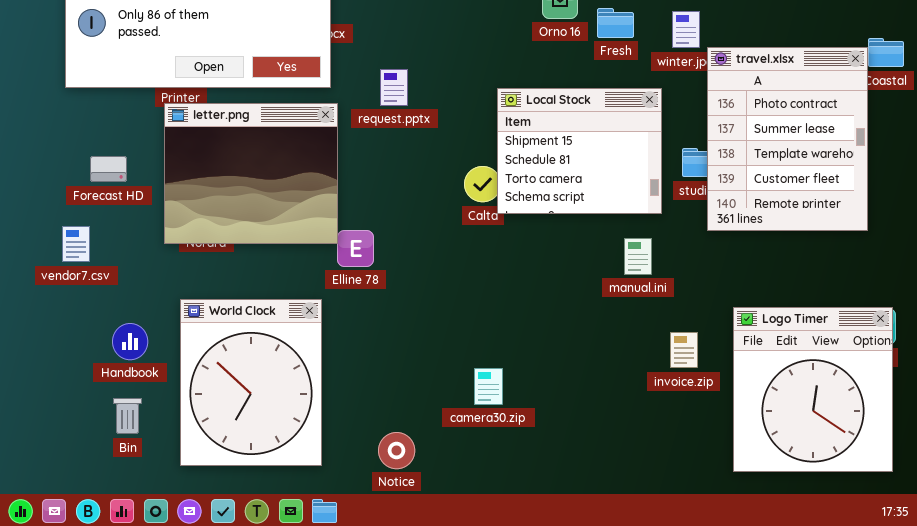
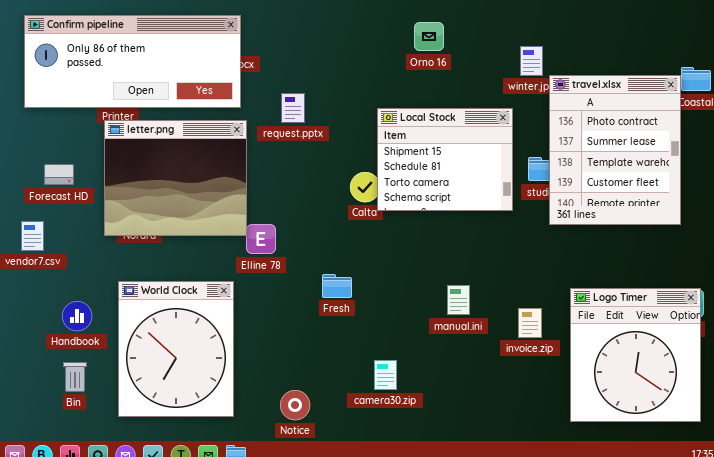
Fresh: [597,8,634,38] -> [322,274,352,298], moved
manual.ini: [624,238,652,275] -> [447,285,470,315], moved
camera30.zip: [474,368,503,405] -> [374,360,397,390], moved

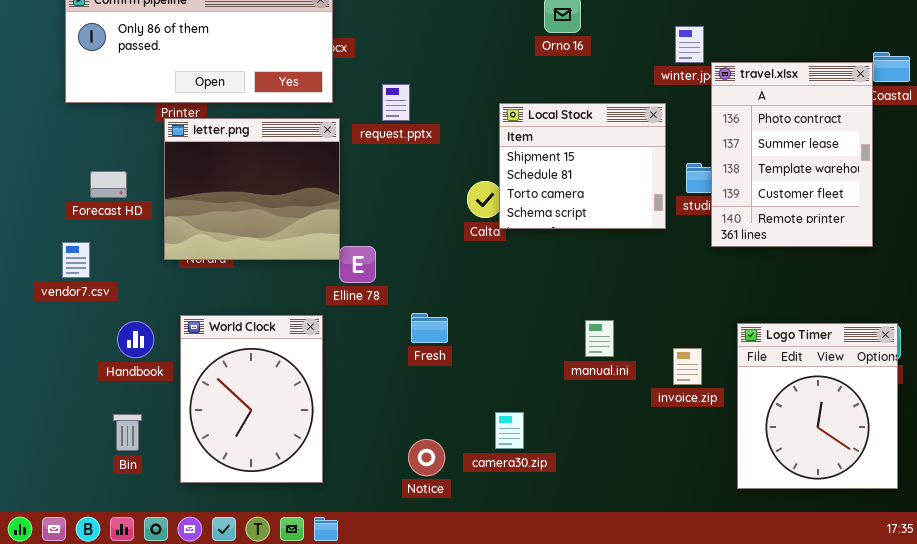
Fresh: [322,274,352,298] -> [411,313,448,343], moved
Handbook: [62,301,92,331] -> [117,321,154,358], moved
Notice: [280,390,310,420] -> [408,439,445,476], moved

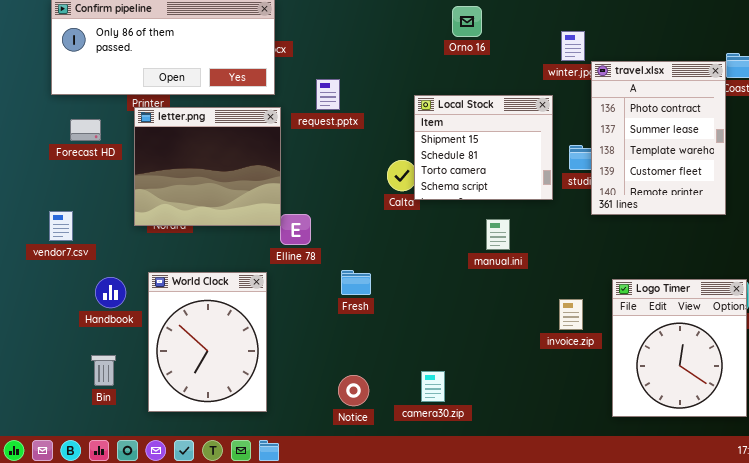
Forecast HD: [90,171,127,198] -> [70,119,101,141], moved
manual.ini: [585,320,614,357] -> [486,219,510,250], moved
camera30.zip: [495,412,524,449] -> [421,371,445,402], moved

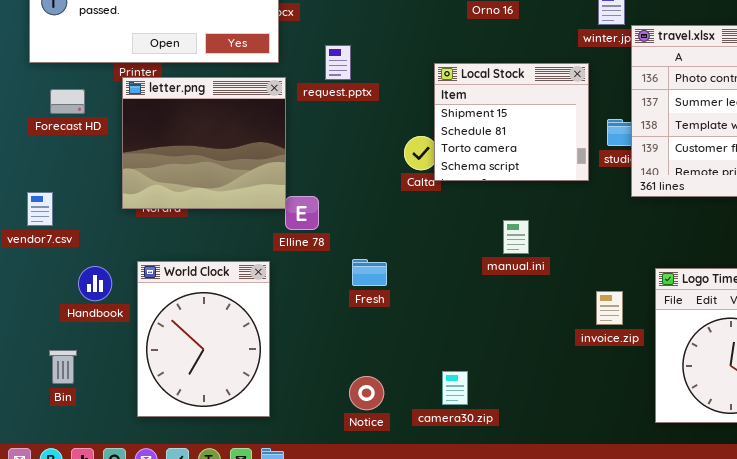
manual.ini: [486,219,510,250] -> [503,220,529,254], moved
Bin: [91,355,116,386] -> [49,350,77,384], moved

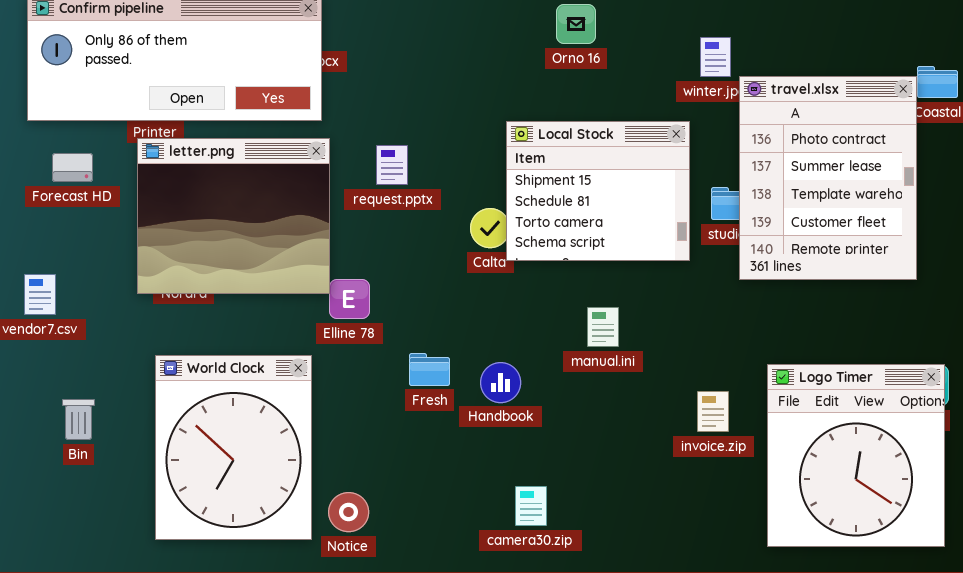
request.pptx: [325,45,351,80] -> [376,145,408,185], moved
Handbook: [78,266,112,301] -> [480,362,521,403], moved
Bin: [49,350,77,384] -> [62,399,95,440], moved
Notice: [349,376,384,410] -> [328,492,369,532], moved

